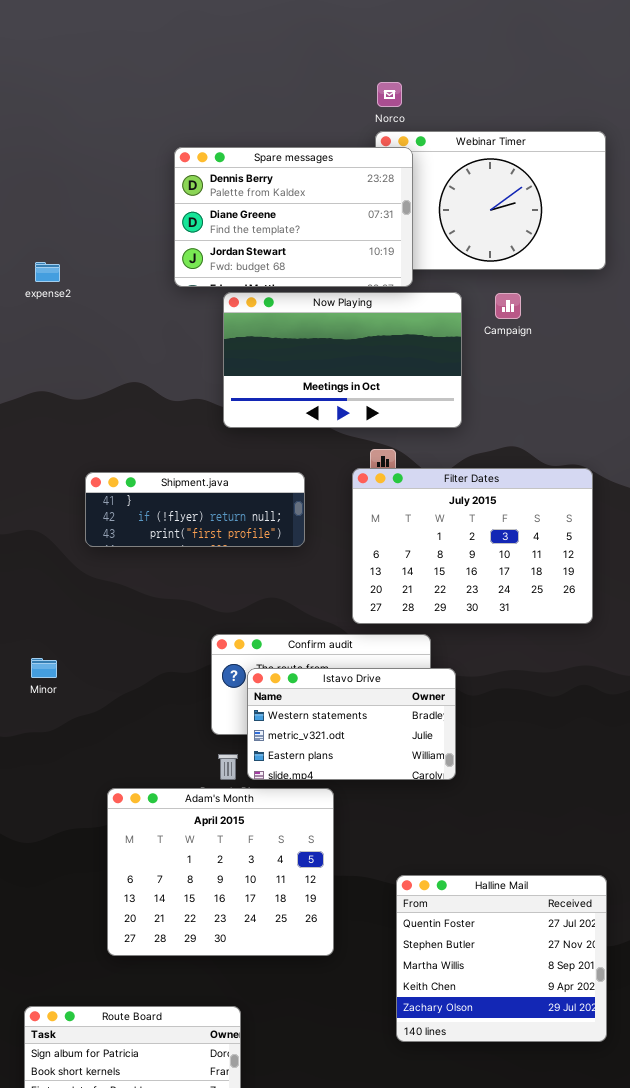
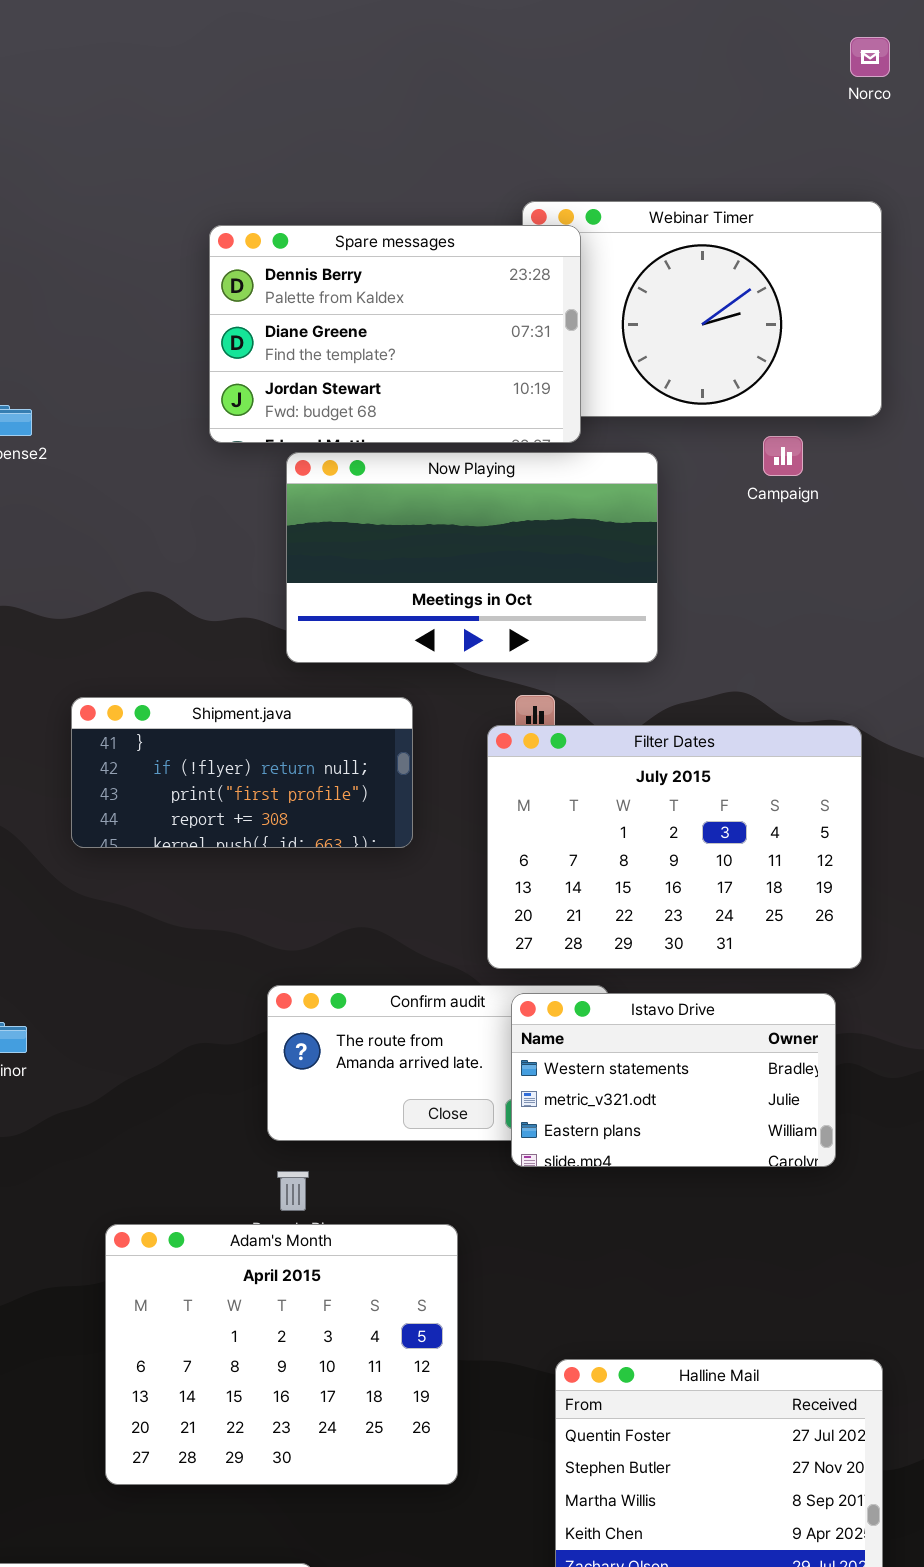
Norco: [377,82,402,107] -> [850,37,890,77], moved
Campaign: [495,293,521,319] -> [763,436,803,476], moved
Shipment.java: [85,472,305,547] -> [71,697,413,848], resized
Istavo Drive: [247,668,456,780] -> [511,993,836,1167], moved

